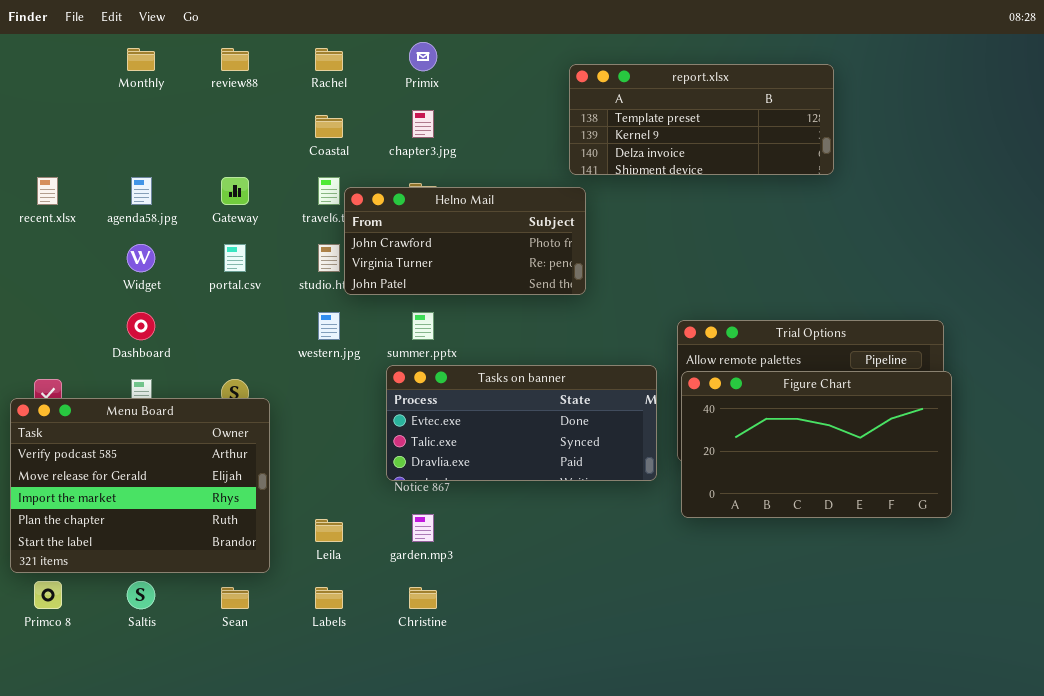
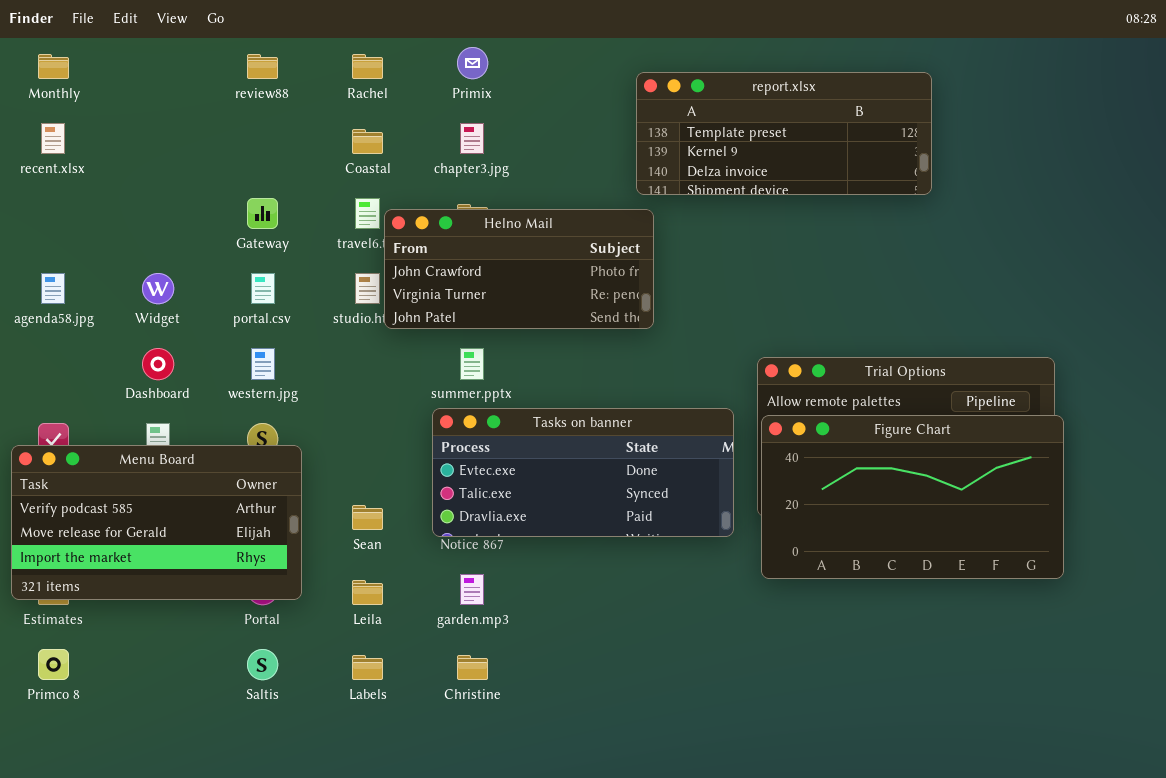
Monthly: [127,48,155,71] -> [38,54,69,79], moved
recent.xlsx: [37,177,58,205] -> [41,123,65,154], moved
agenda58.jpg: [131,177,152,205] -> [41,273,65,304], moved
western.jpg: [318,312,340,340] -> [251,348,275,380], moved
Menu Board: [10,398,270,573] -> [11,445,302,600], resized
Saltis: [127,581,155,609] -> [247,649,278,680], moved
Sean: [221,587,249,609] -> [352,505,383,530], moved

